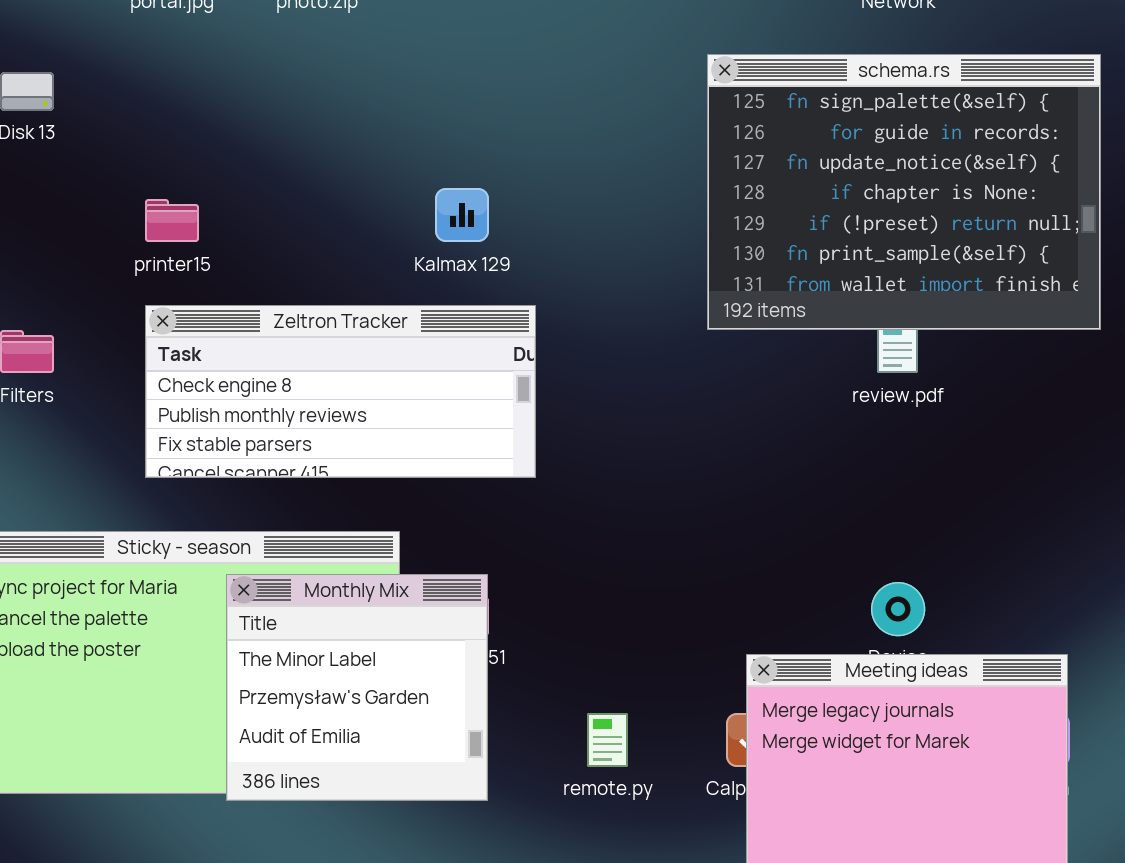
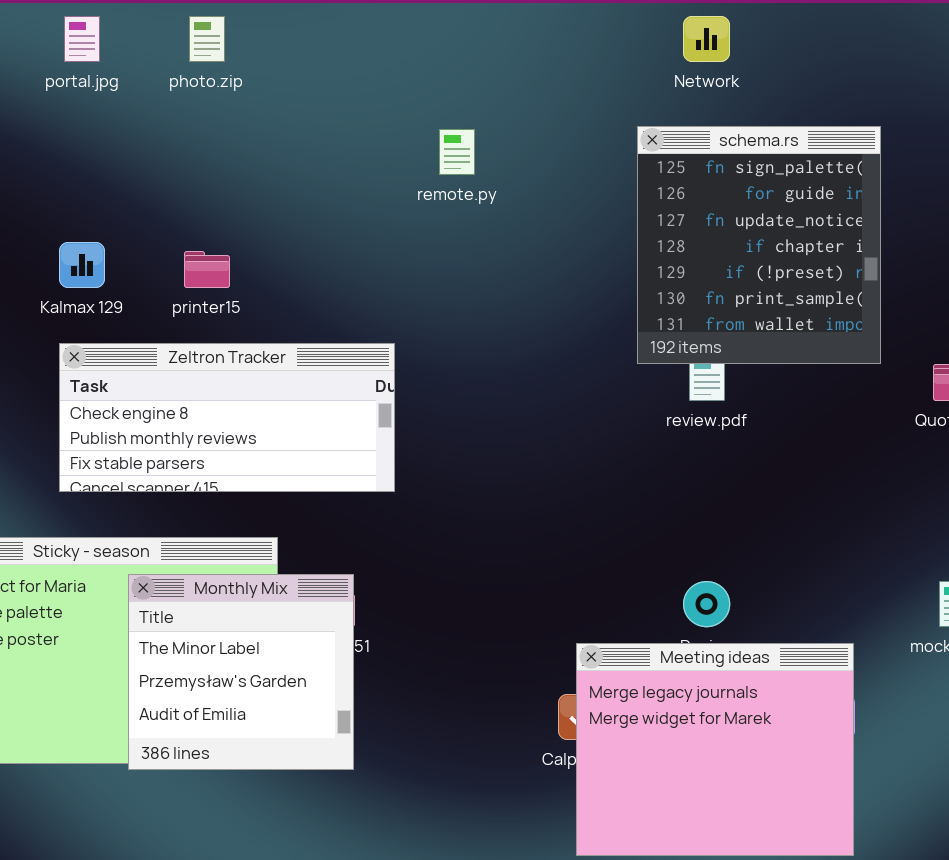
schema.rs: [707,54,1101,330] -> [637,126,881,364], resized
Kalmax 129: [435,188,489,242] -> [59,242,105,288], moved
printer15: [145,199,199,242] -> [184,251,230,288], moved
remote.py: [587,713,628,767] -> [439,129,475,175], moved

